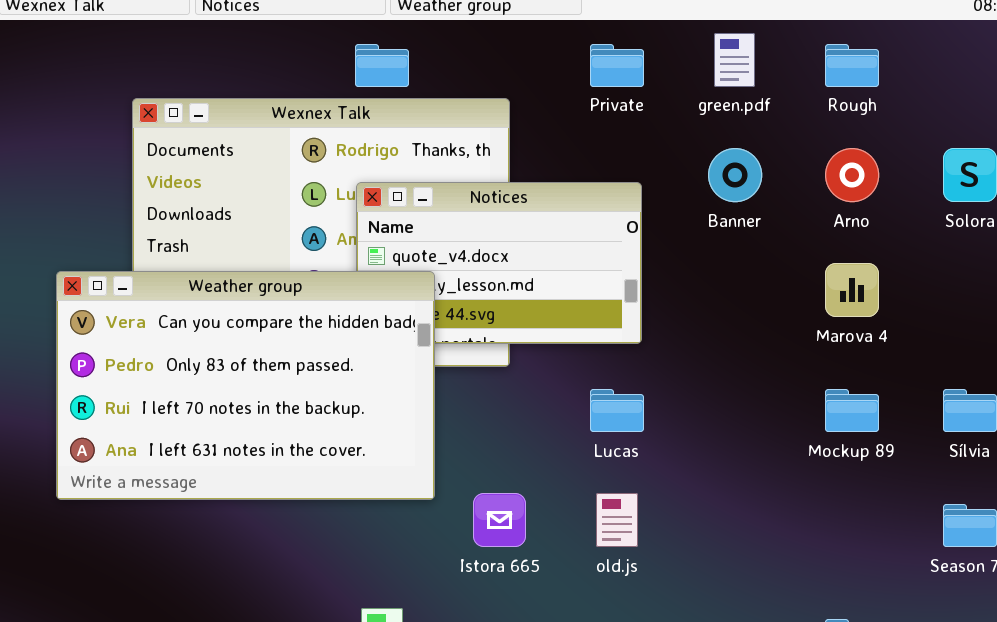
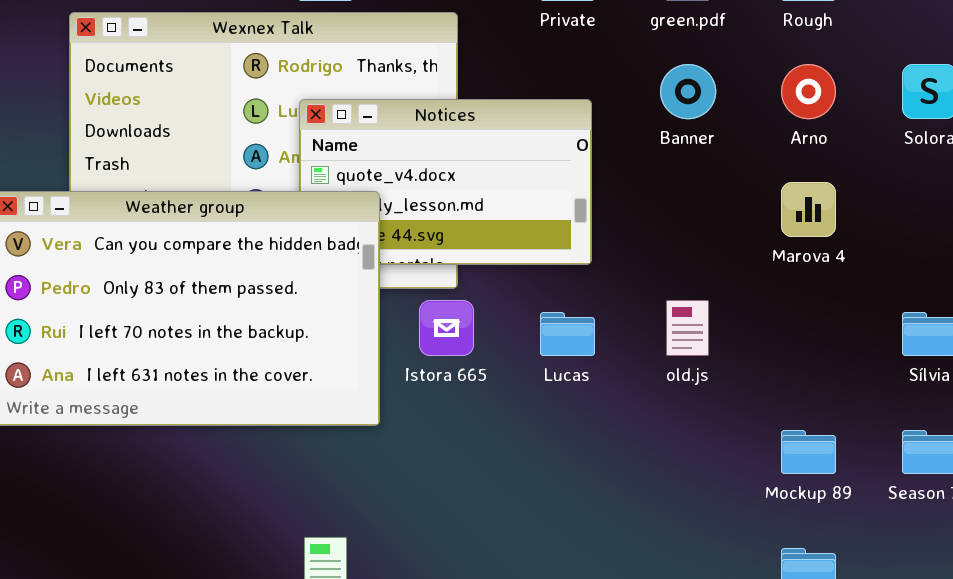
Mockup 89: [825,389,879,432] -> [781,430,836,474], moved
Istora 665: [473,493,526,547] -> [419,300,474,356], moved
old.js: [596,493,638,547] -> [666,300,709,356], moved

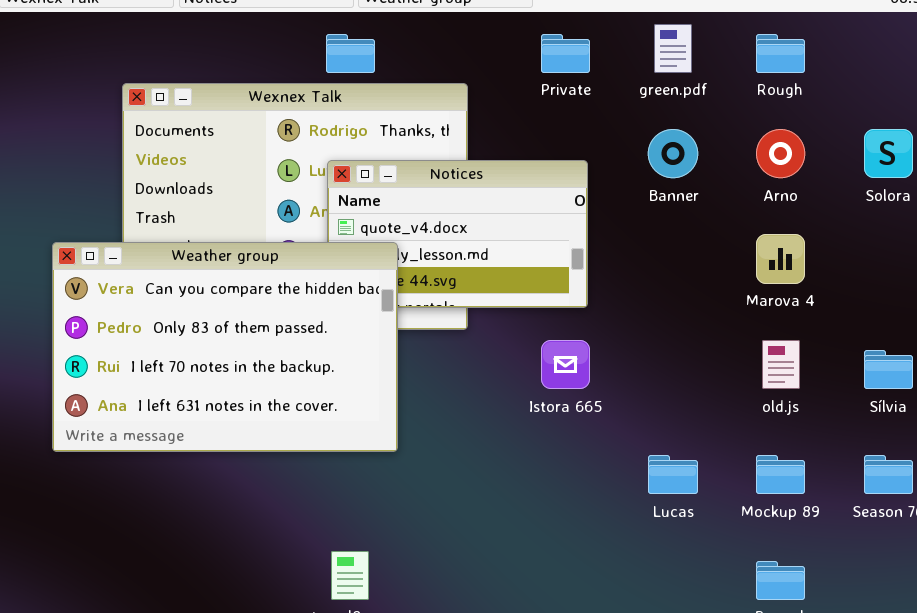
Istora 665: [419,300,474,356] -> [541,340,590,389], moved
old.js: [666,300,709,356] -> [762,340,800,389], moved
Lucas: [540,312,595,356] -> [648,455,698,494], moved

